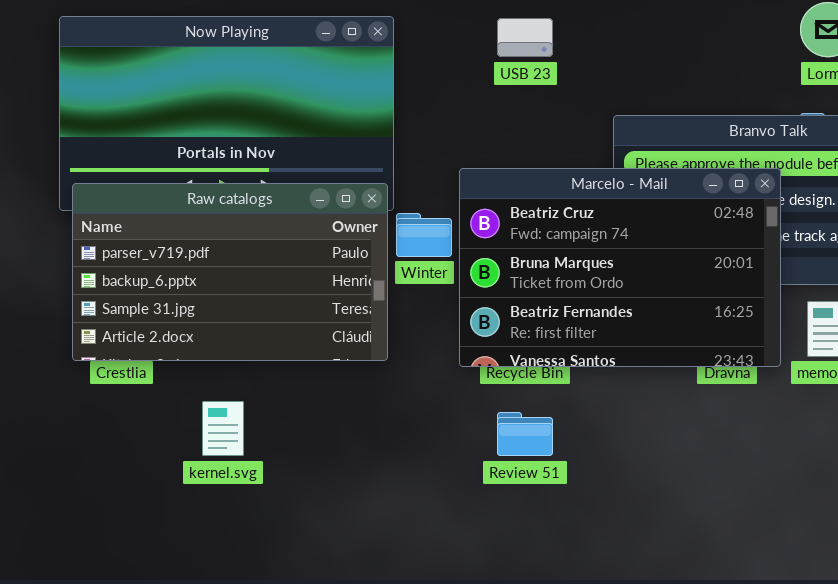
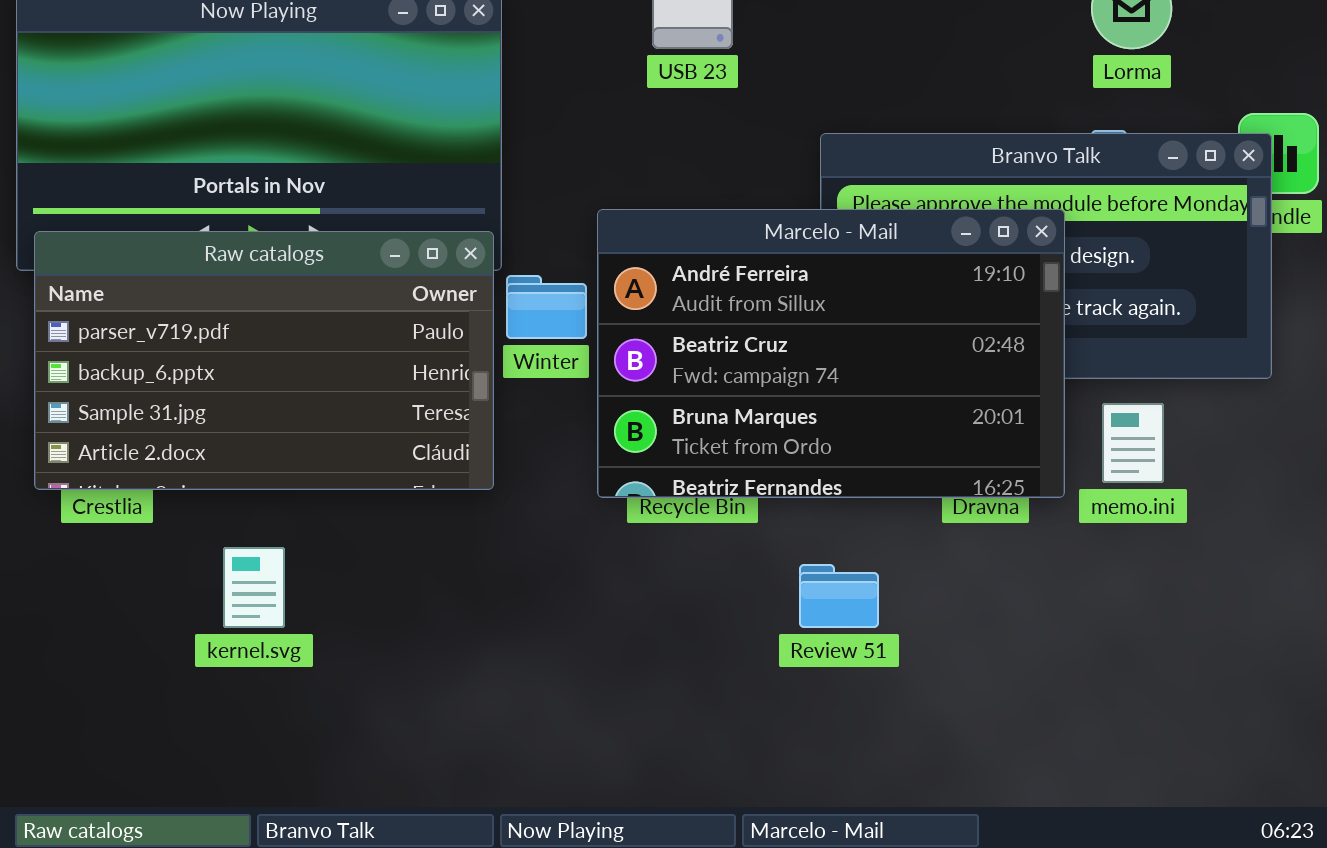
Marcelo - Mail: [459,168,781,367] -> [597,209,1065,498], scrolled up 1 row
Review 51: [497,412,553,456] -> [799,564,879,628], moved

